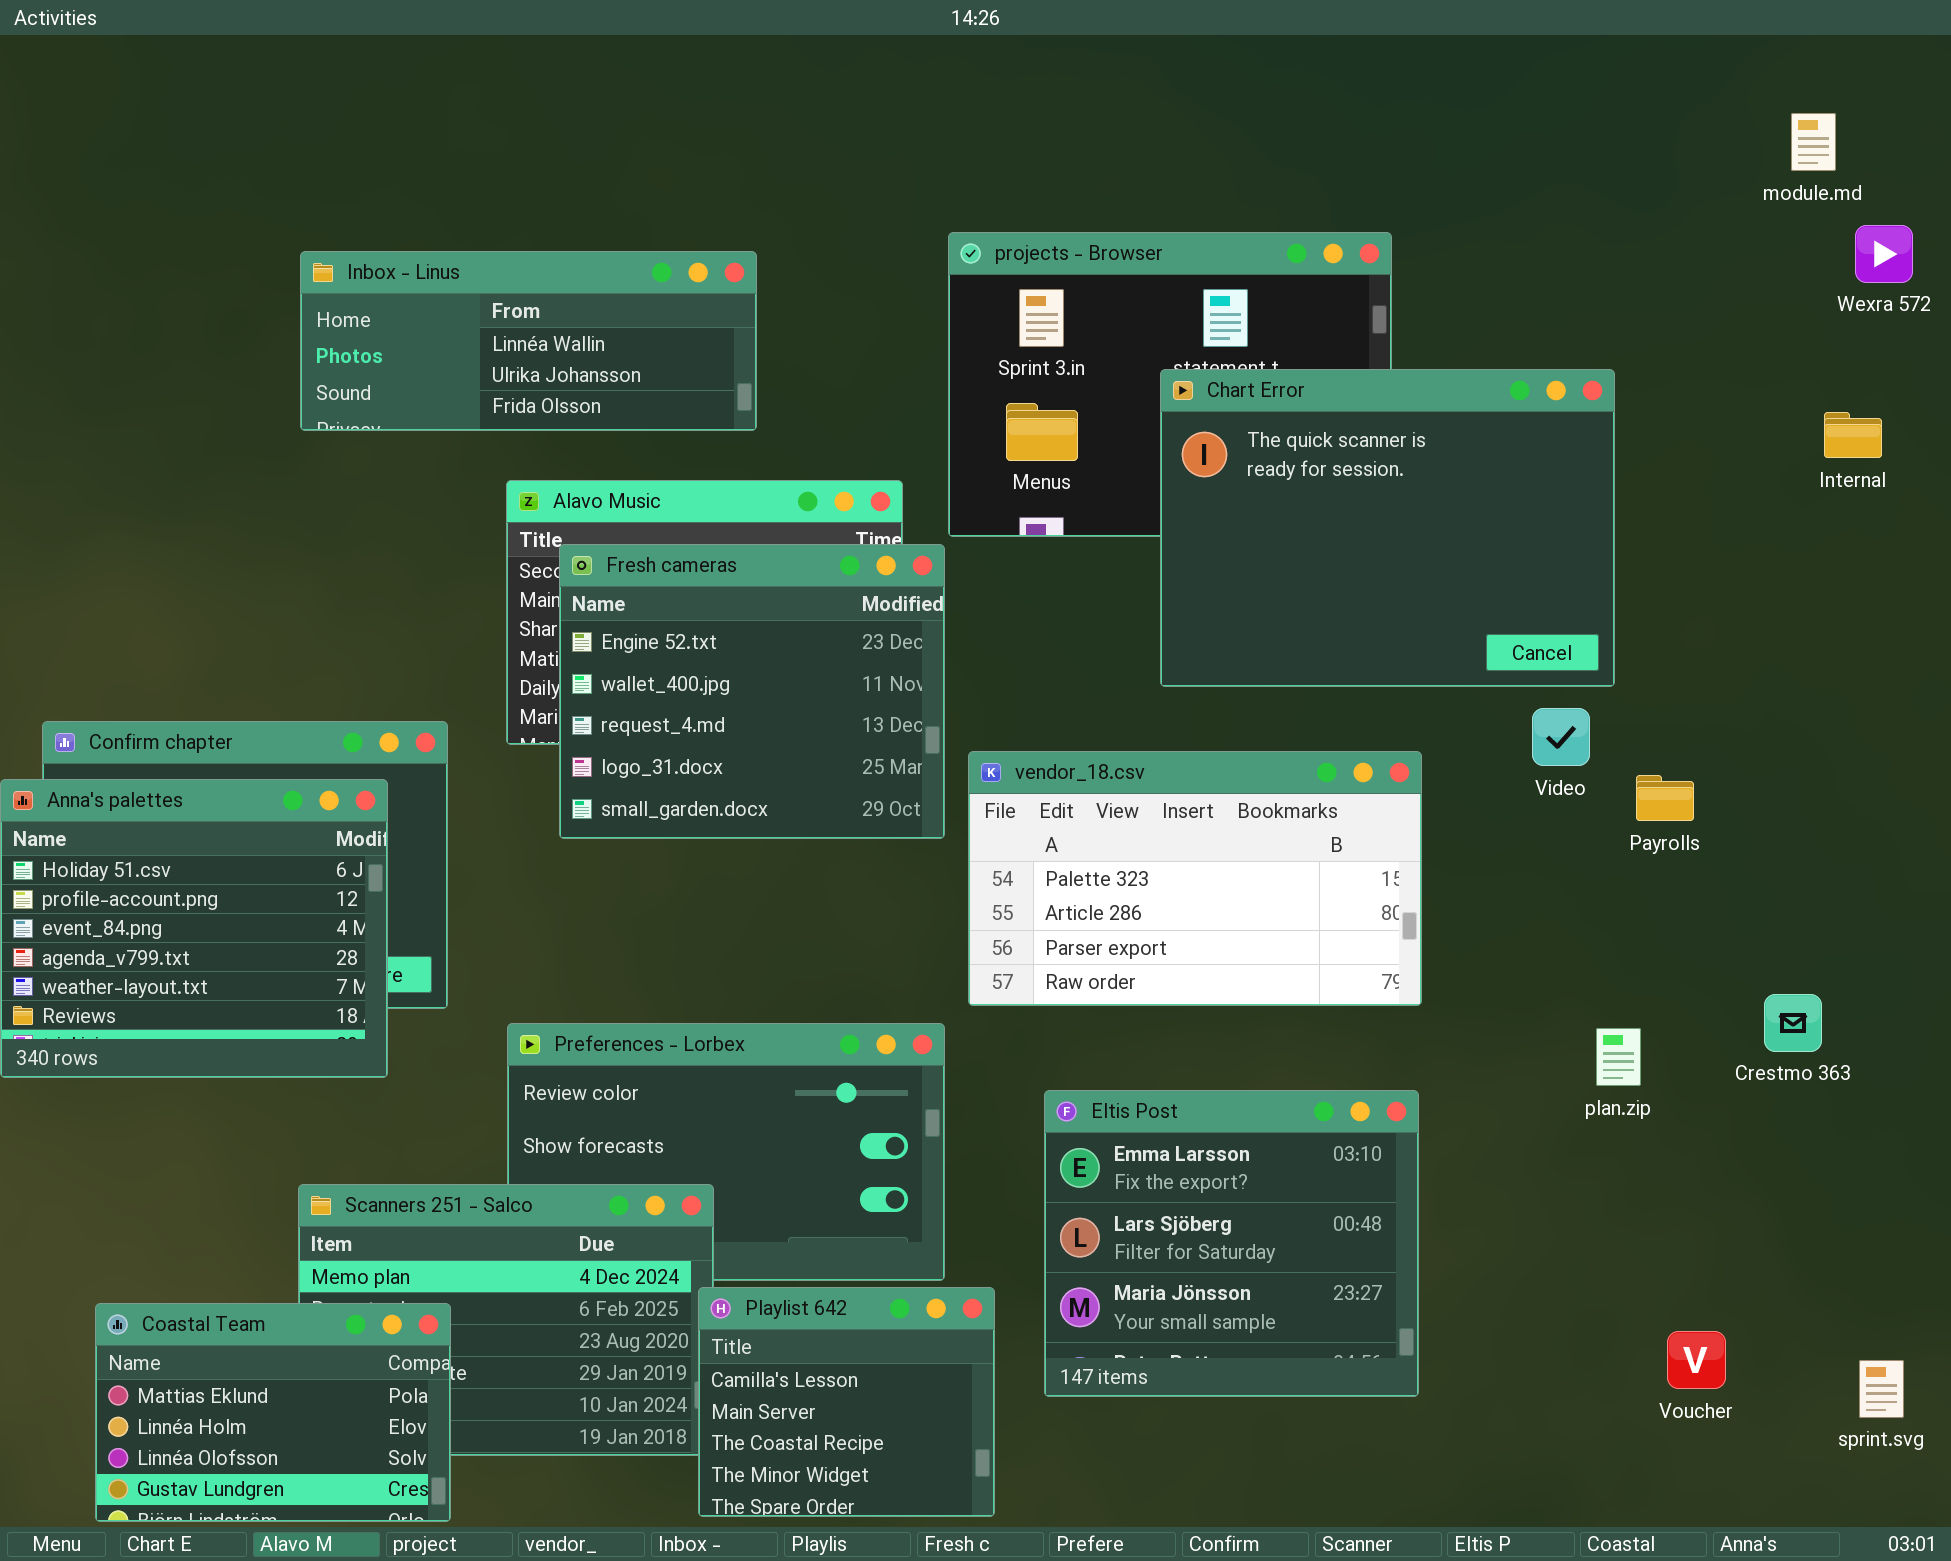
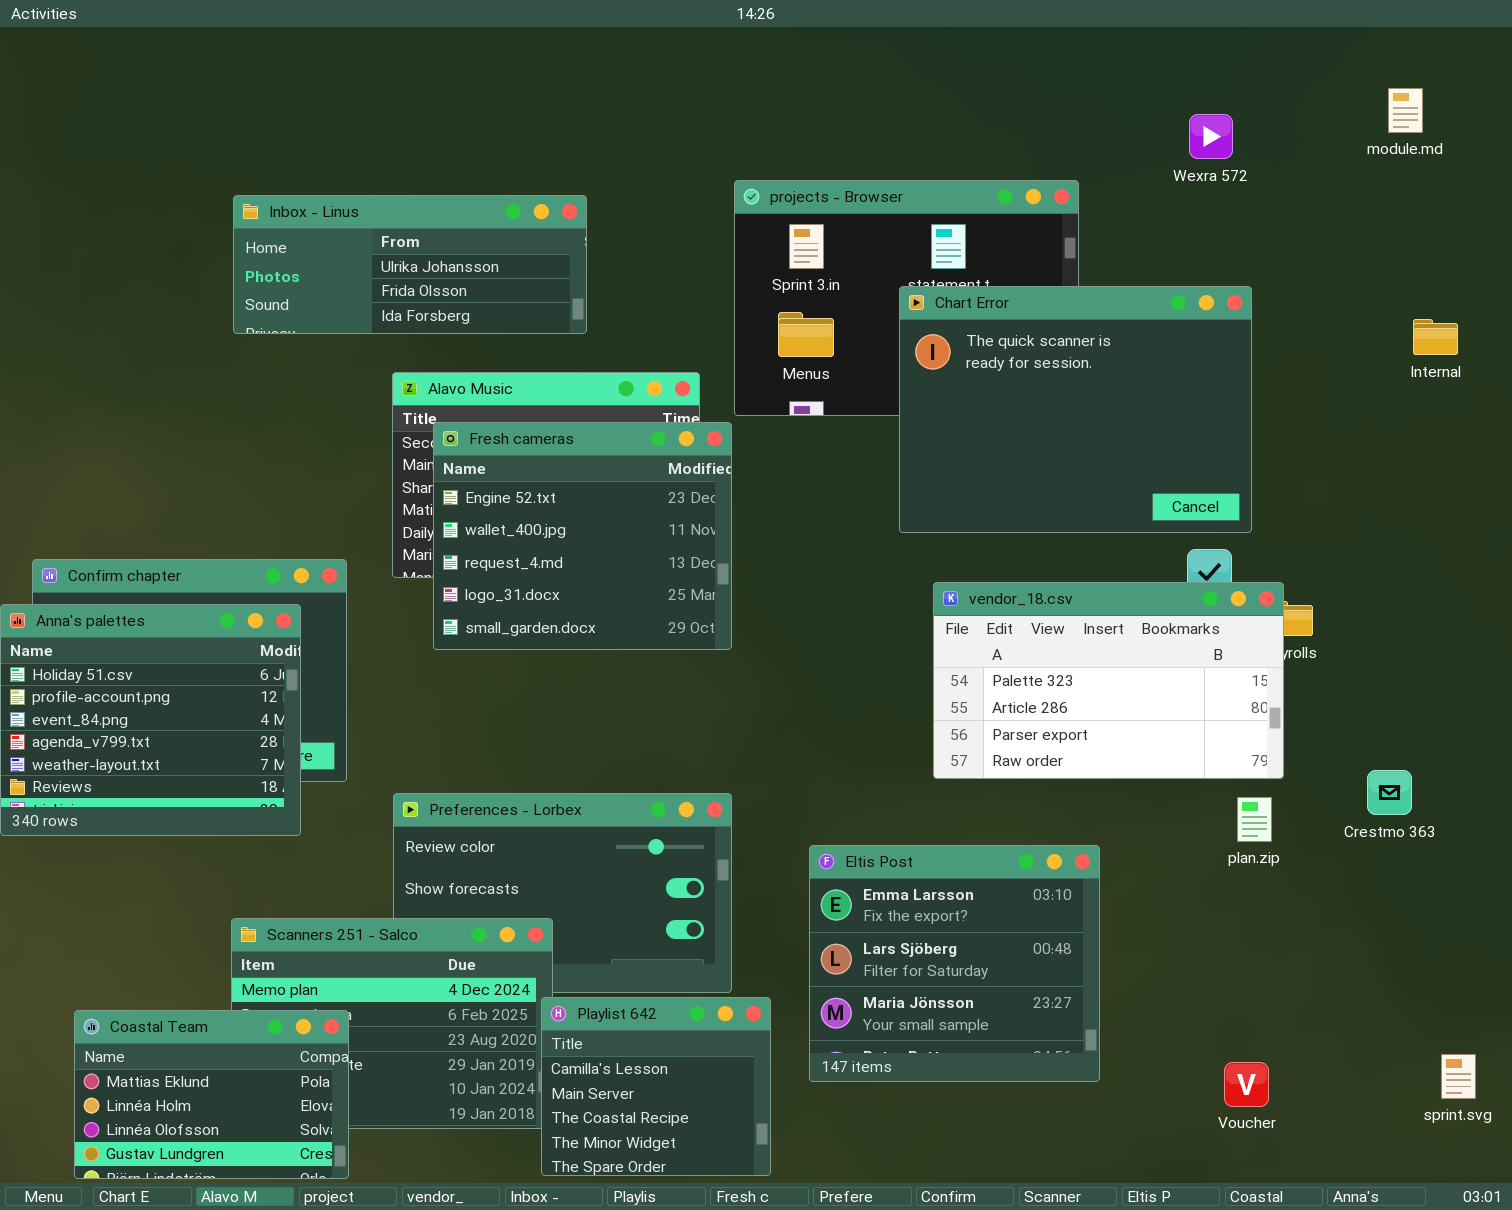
Wexra 572: [1855,225,1913,283] -> [1189,114,1233,159], moved
Inbox - Linus: [300,251,757,431] -> [233,195,587,334], scrolled down 1 row
vendor_18.csv: [968,751,1422,1006] -> [933,582,1284,779], moved
Voucher: [1667,1331,1726,1389] -> [1224,1062,1269,1107], moved

